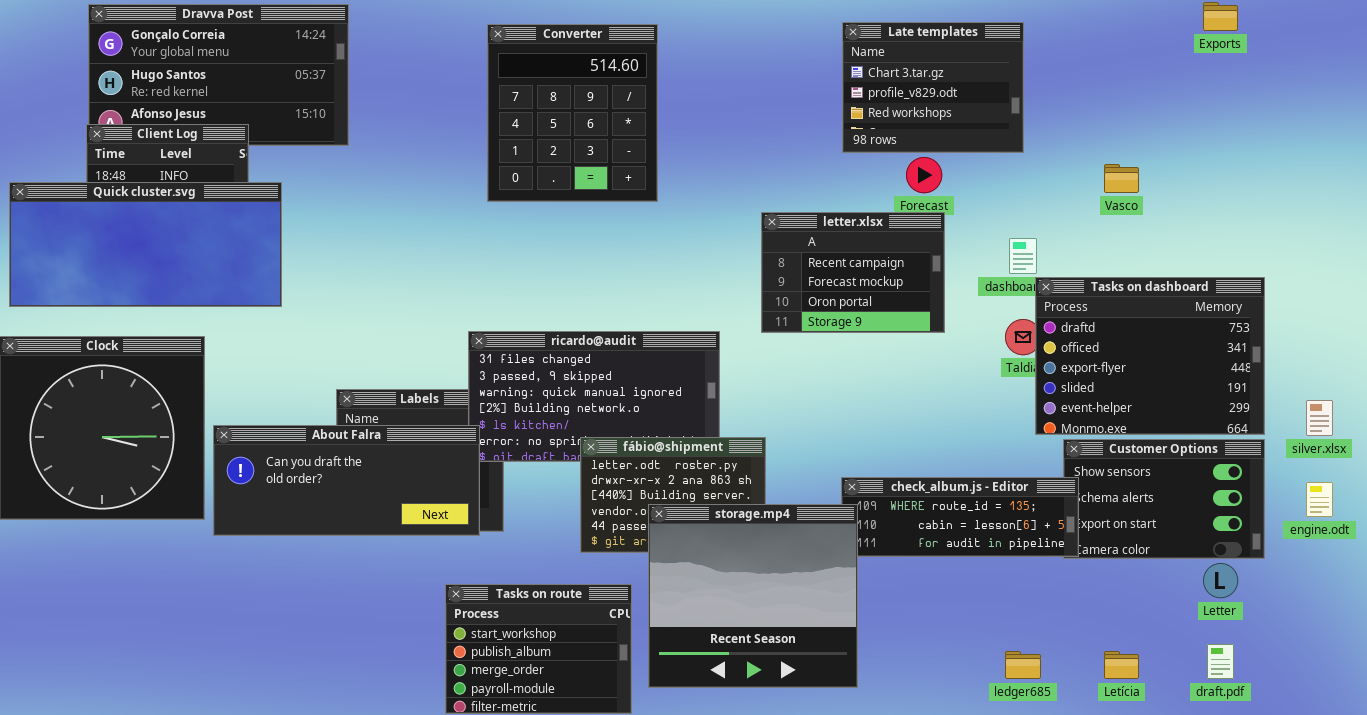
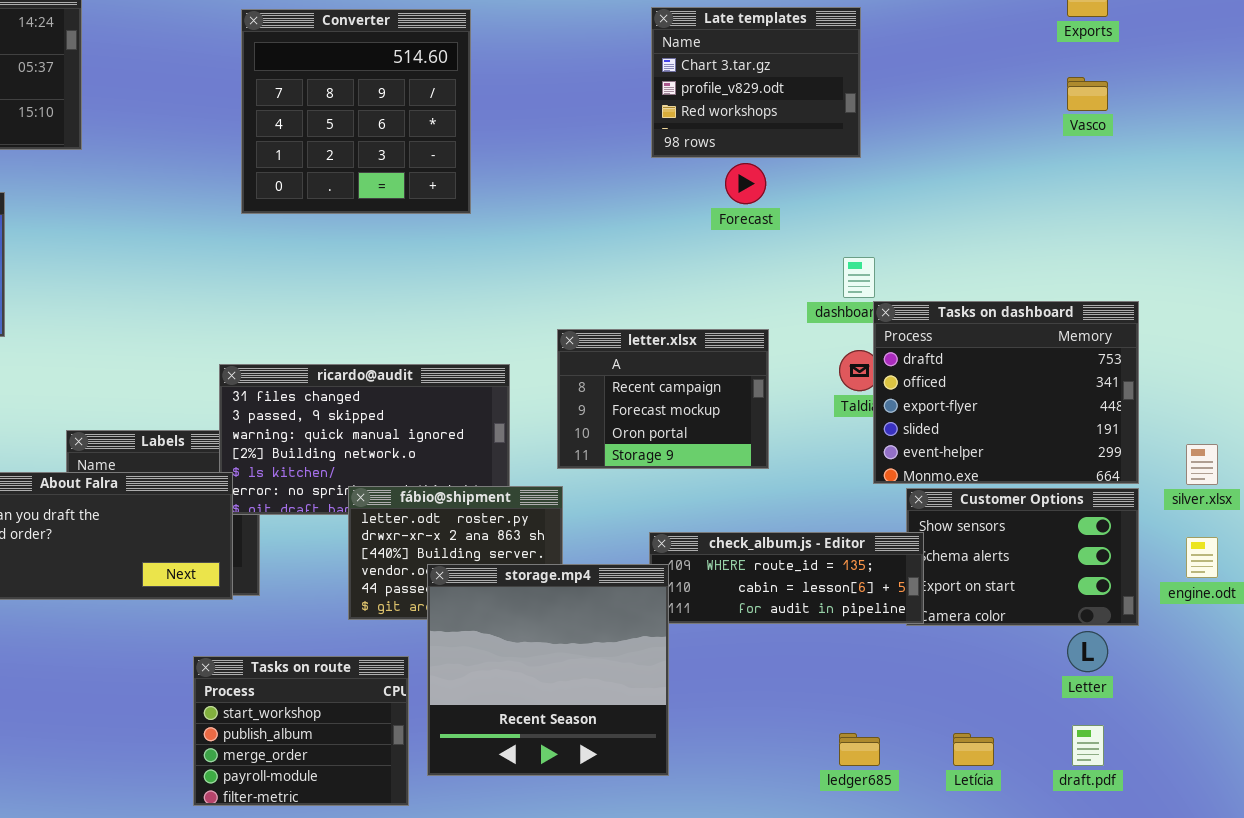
Converter: [487,24,658,202] -> [241,9,471,214], resized
Vasco: [1104,164,1139,193] -> [1067,77,1108,111], moved
letter.xlsx: [761,212,945,333] -> [557,329,769,469], moved

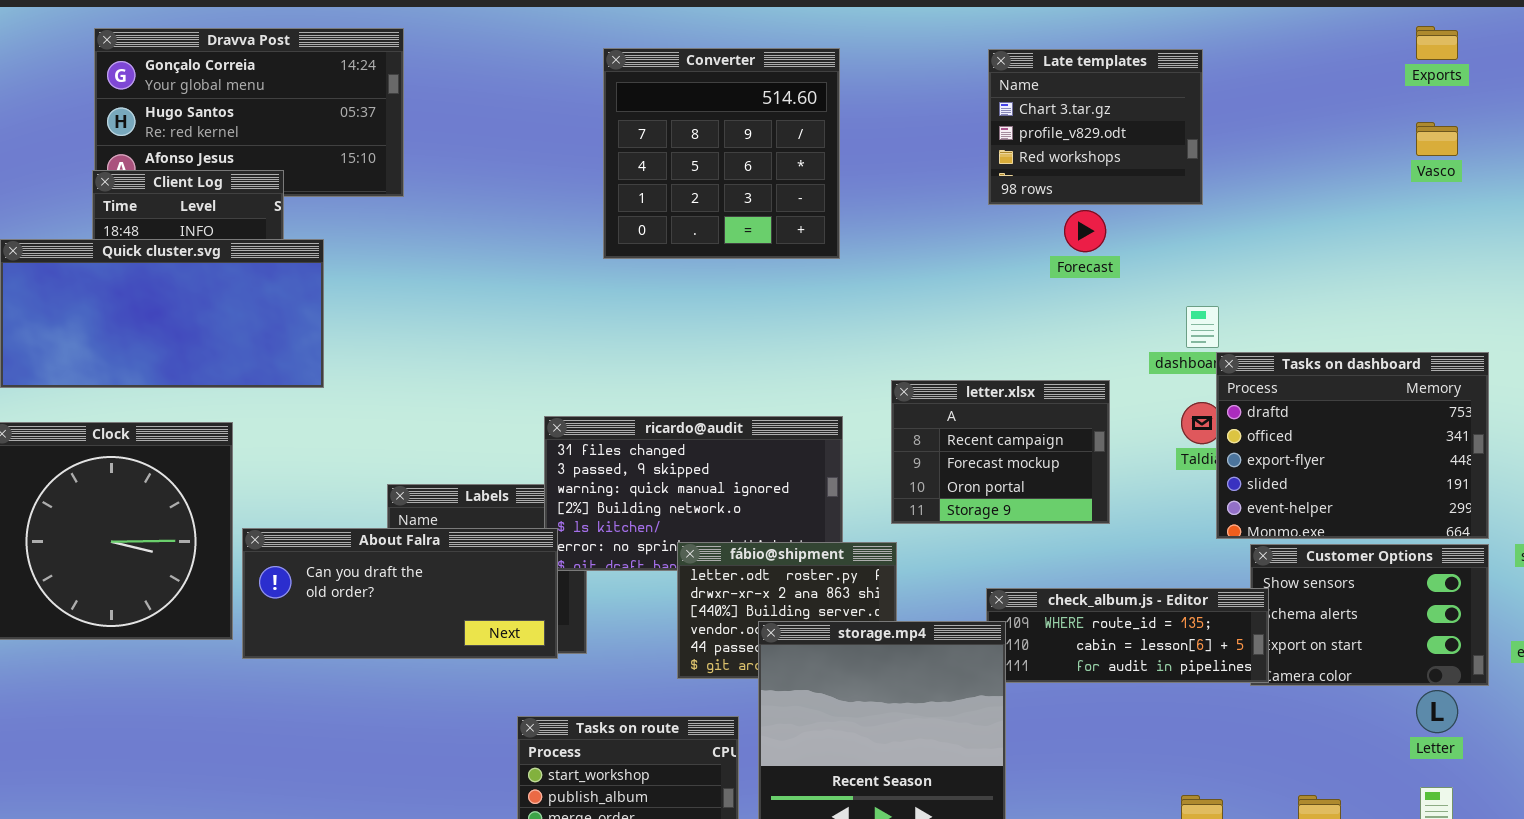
Converter: [241,9,471,214] -> [603,48,840,259], moved

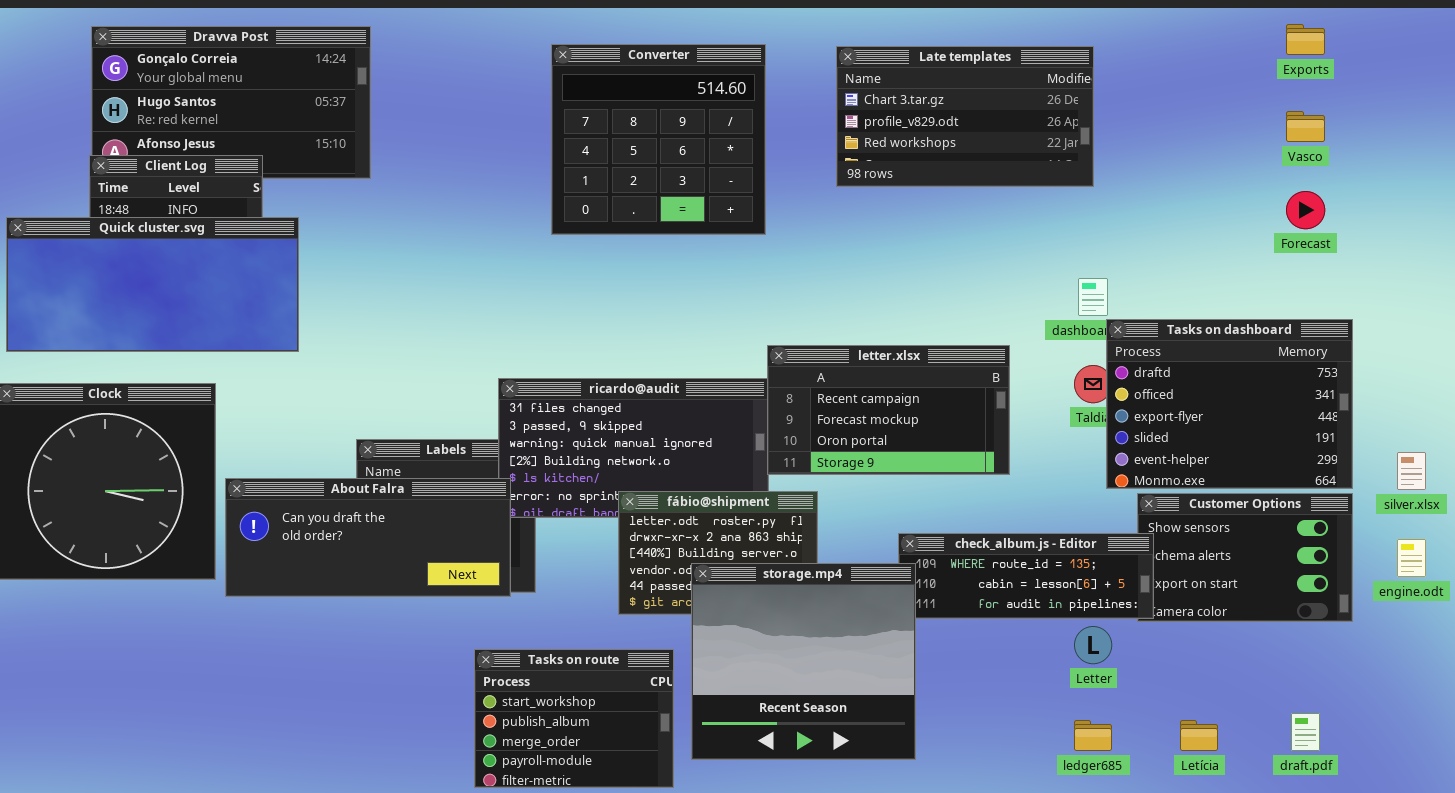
Late templates: [988,49,1203,205] -> [836,46,1094,187], resized
Forecast: [1064,210,1106,252] -> [1286,191,1325,229], moved
letter.xlsx: [891,380,1110,524] -> [767,345,1010,475], resized
Letter: [1416,690,1458,733] -> [1074,626,1112,664], moved

